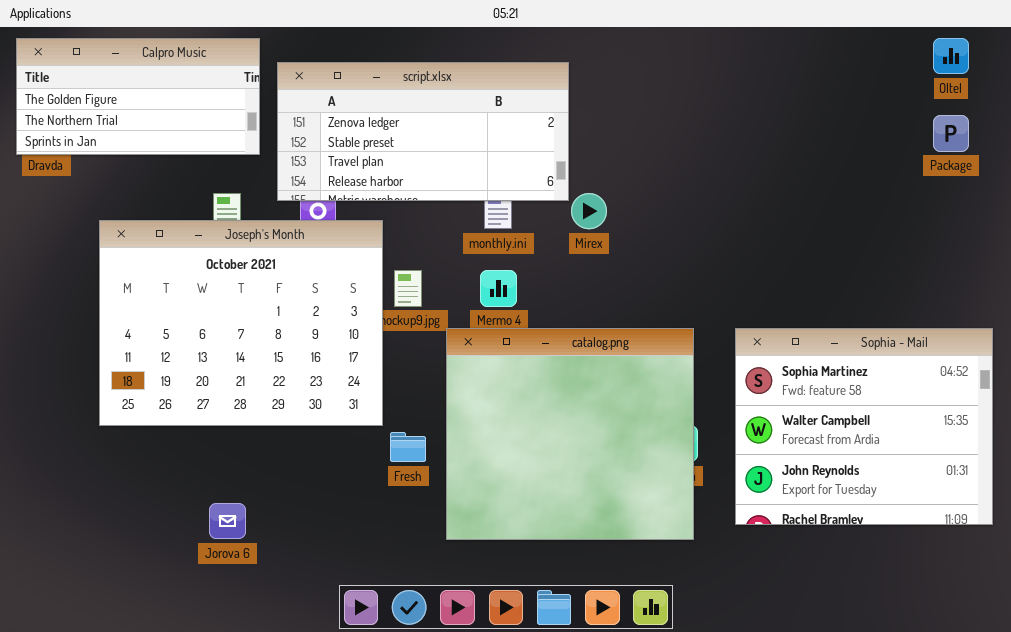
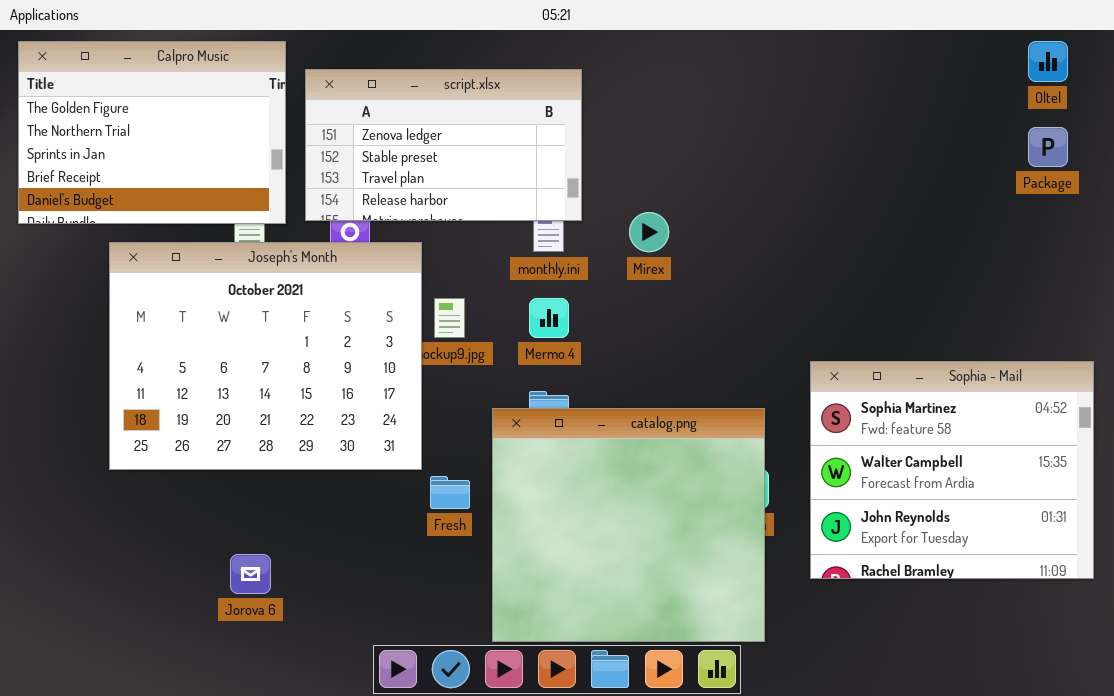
Calpro Music: [16,38,260,155] -> [18,41,286,224], resized
script.xlsx: [277,62,569,201] -> [305,69,582,221], resized
catalog.png: [446,328,694,540] -> [492,408,765,642], moved

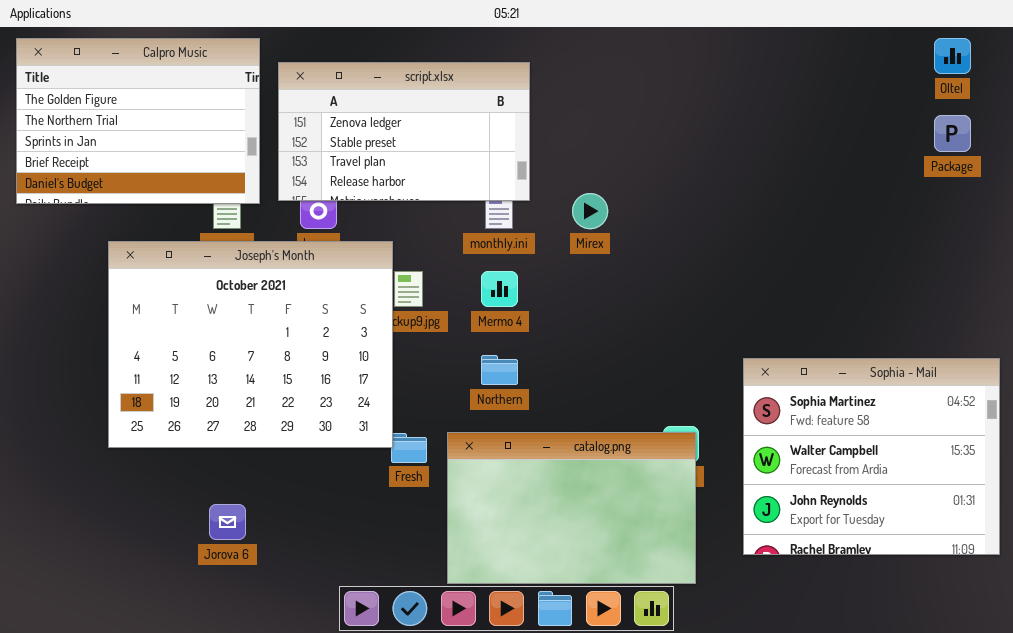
Joseph's Month: [109,242,422,470] -> [108,241,393,448], moved
Sophia - Mail: [810,361,1094,579] -> [743,358,1000,555], moved
catalog.png: [492,408,765,642] -> [447,432,696,584], resized

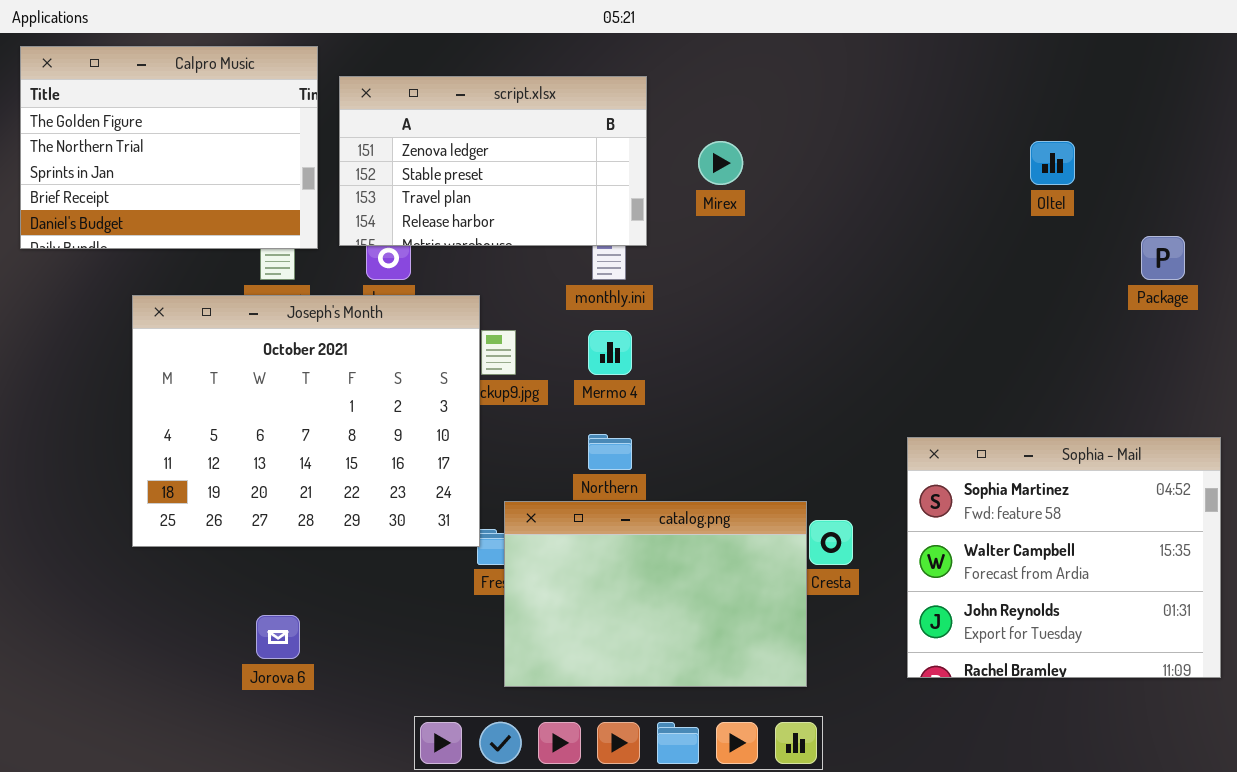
Oltel: [934,38,971,74] -> [1030,141,1075,185], moved
Package: [934,115,971,152] -> [1141,236,1185,280], moved
Mirex: [572,193,608,229] -> [698,141,743,185], moved
catalog.png: [447,432,696,584] -> [504,501,807,687], moved

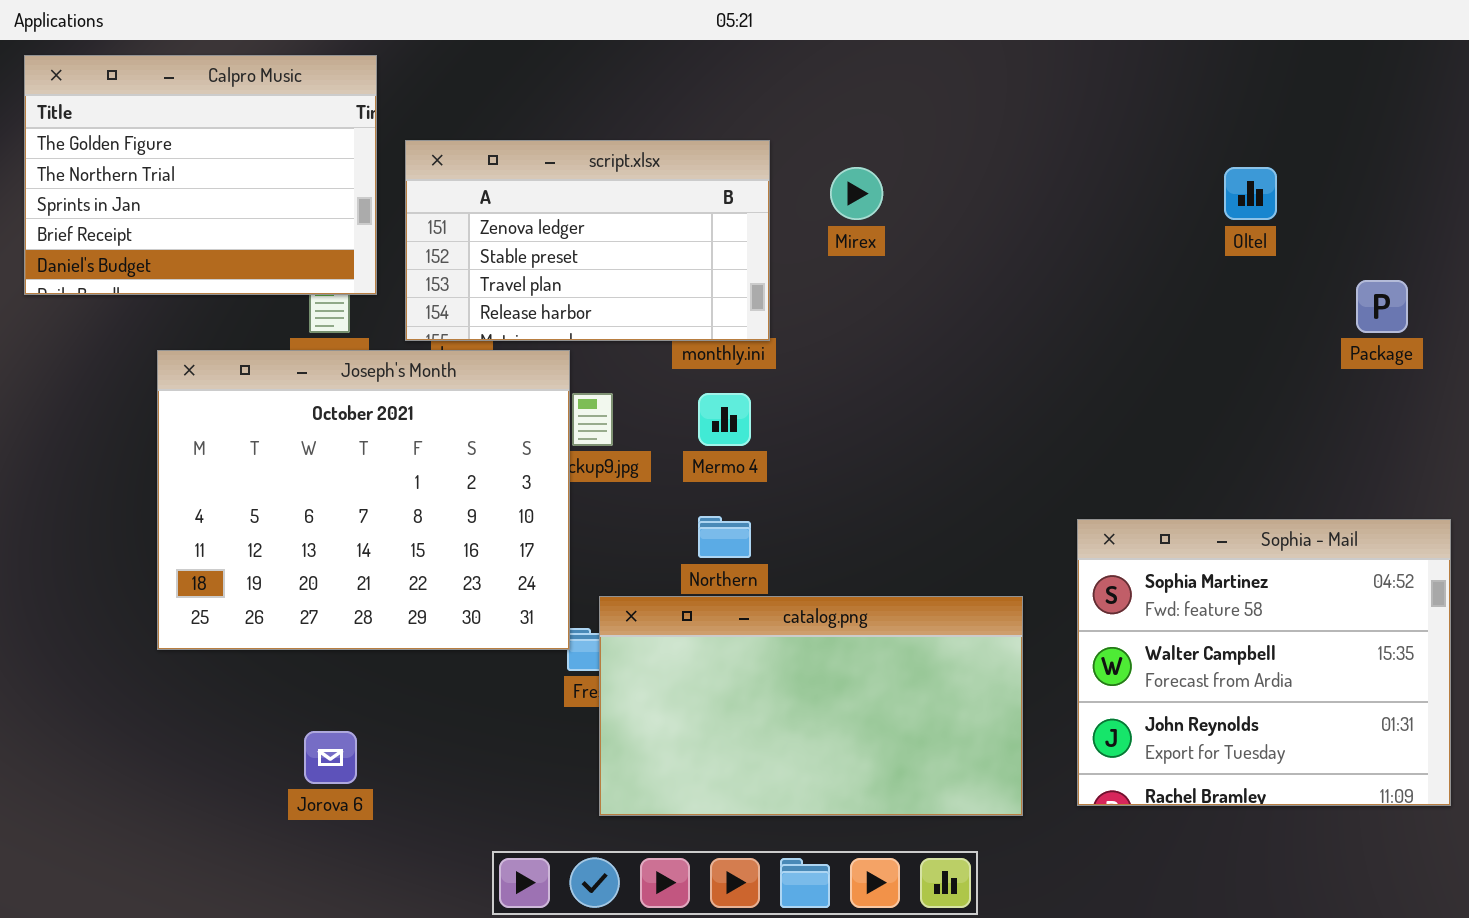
script.xlsx: [339,76,647,246] -> [405,140,770,341], moved
catalog.png: [504,501,807,687] -> [599,596,1023,816], resized

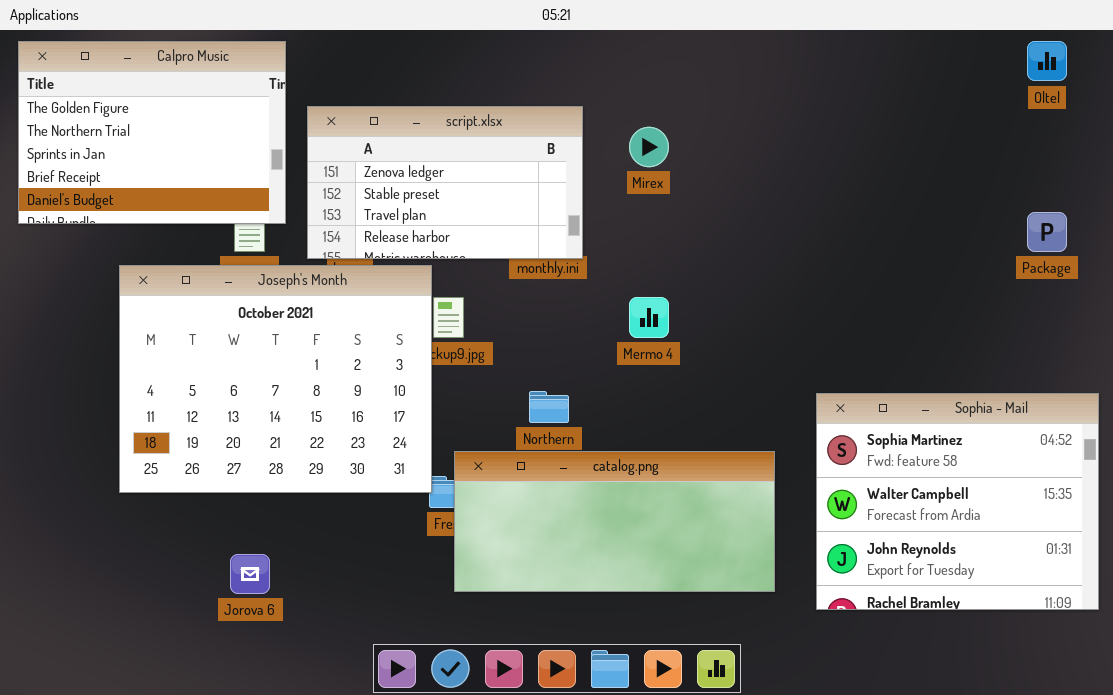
Oltel: [1224,167,1277,220] -> [1027,41,1067,81], moved
Mermo 4: [698,393,751,446] -> [629,297,669,338], moved
catalog.png: [599,596,1023,816] -> [454,451,775,592], resized

